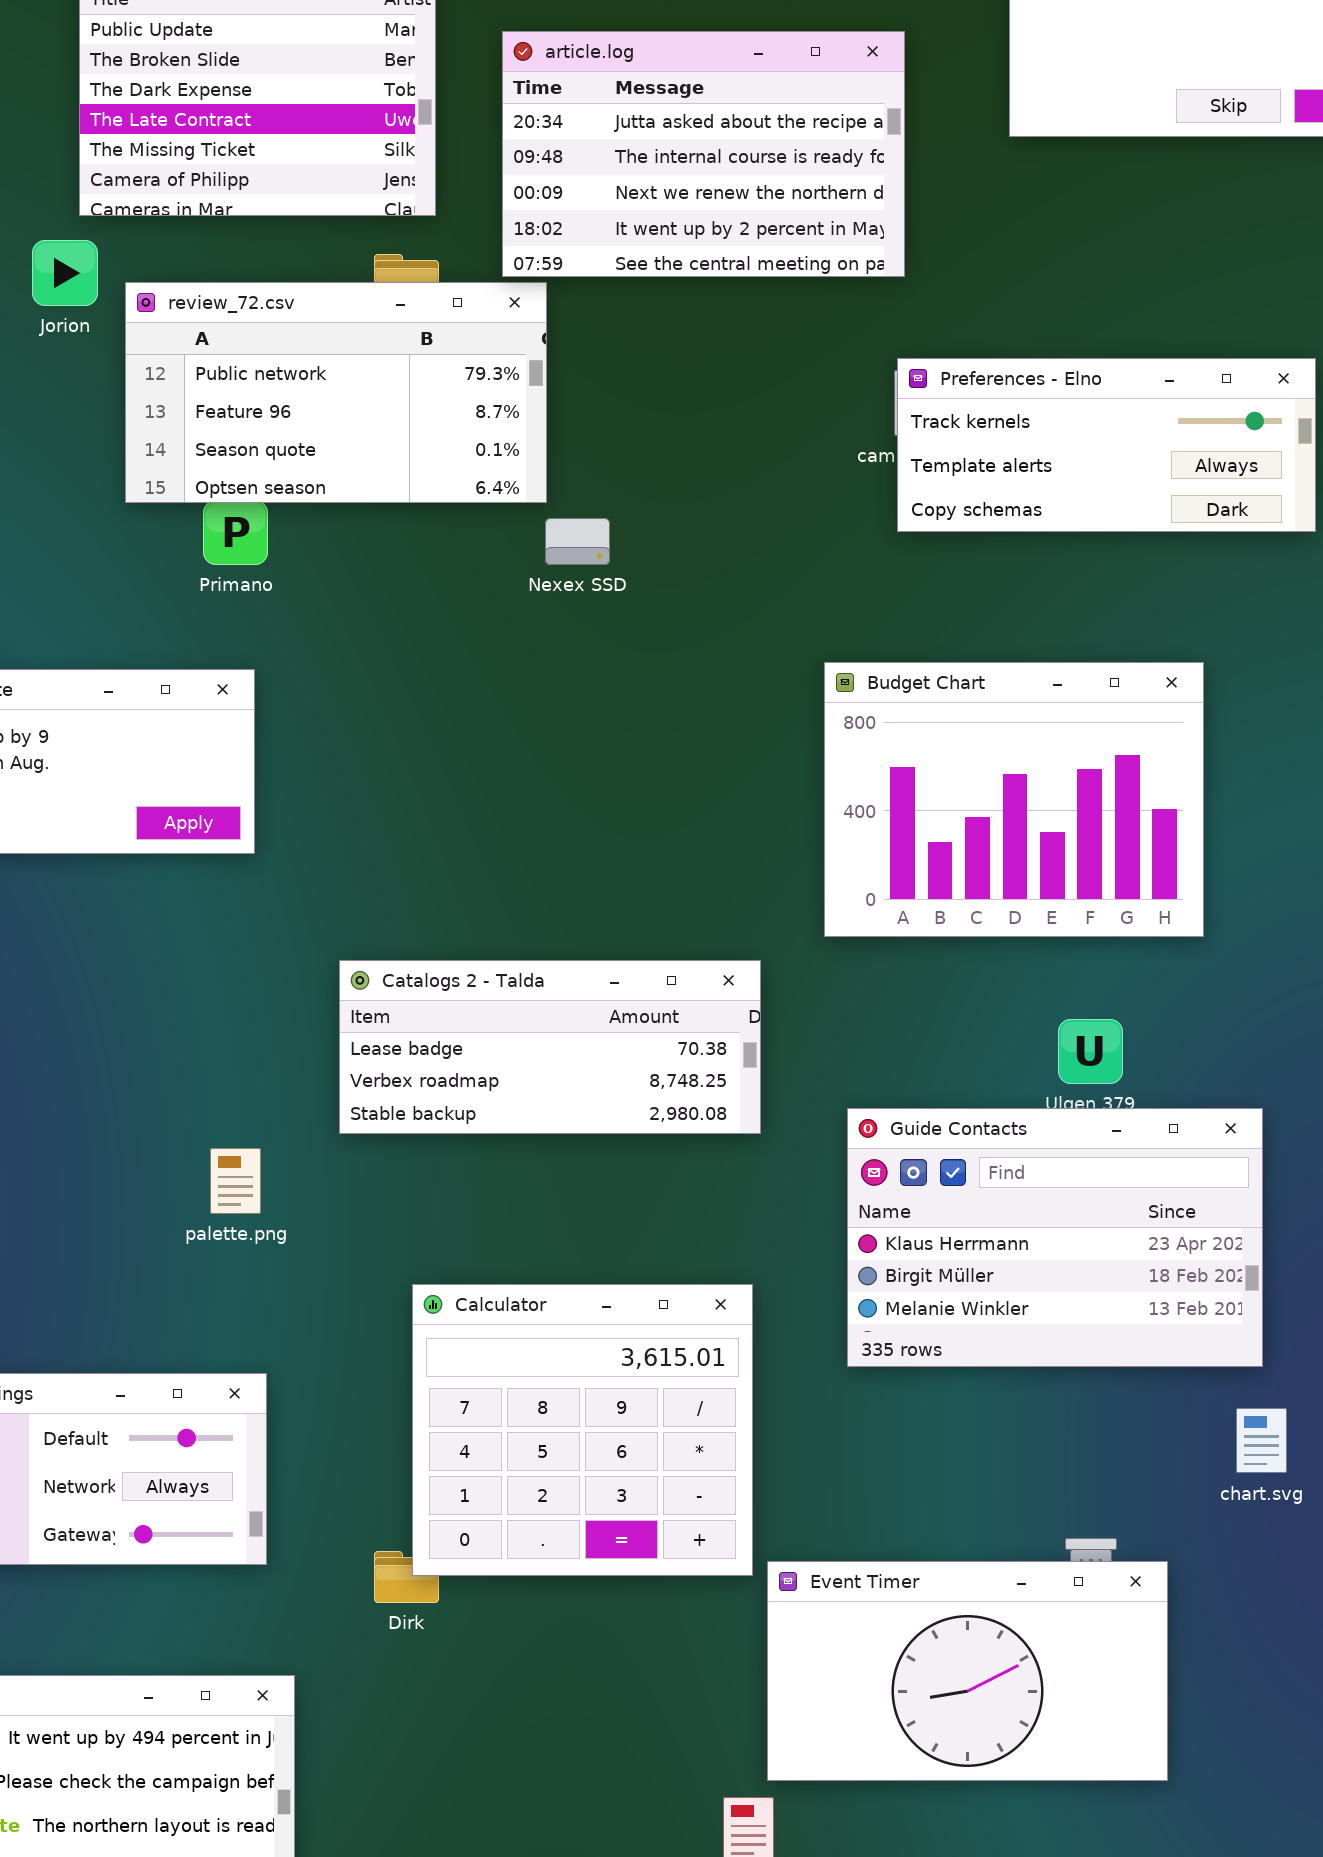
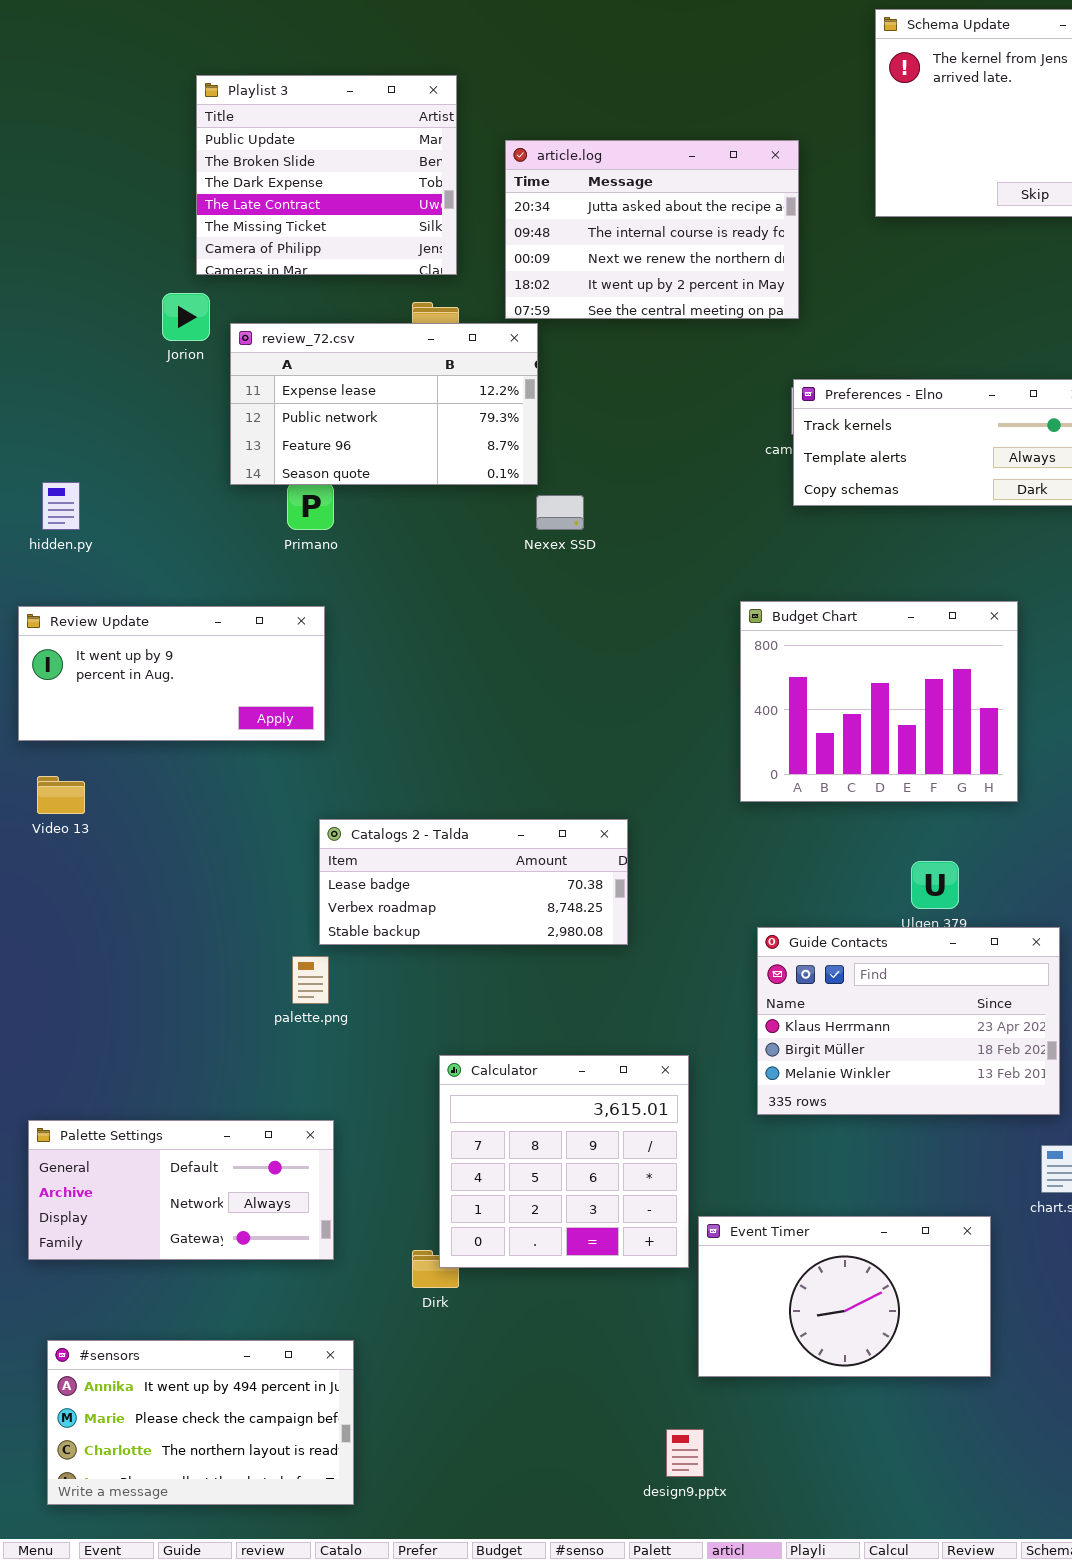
review_72.csv: [125,282,547,503] -> [230,323,538,485], scrolled up 1 row
Catalogs 2 - Talda: [339,960,761,1134] -> [319,819,628,945], moved
Event Timer: [767,1561,1168,1781] -> [698,1216,991,1377], moved

